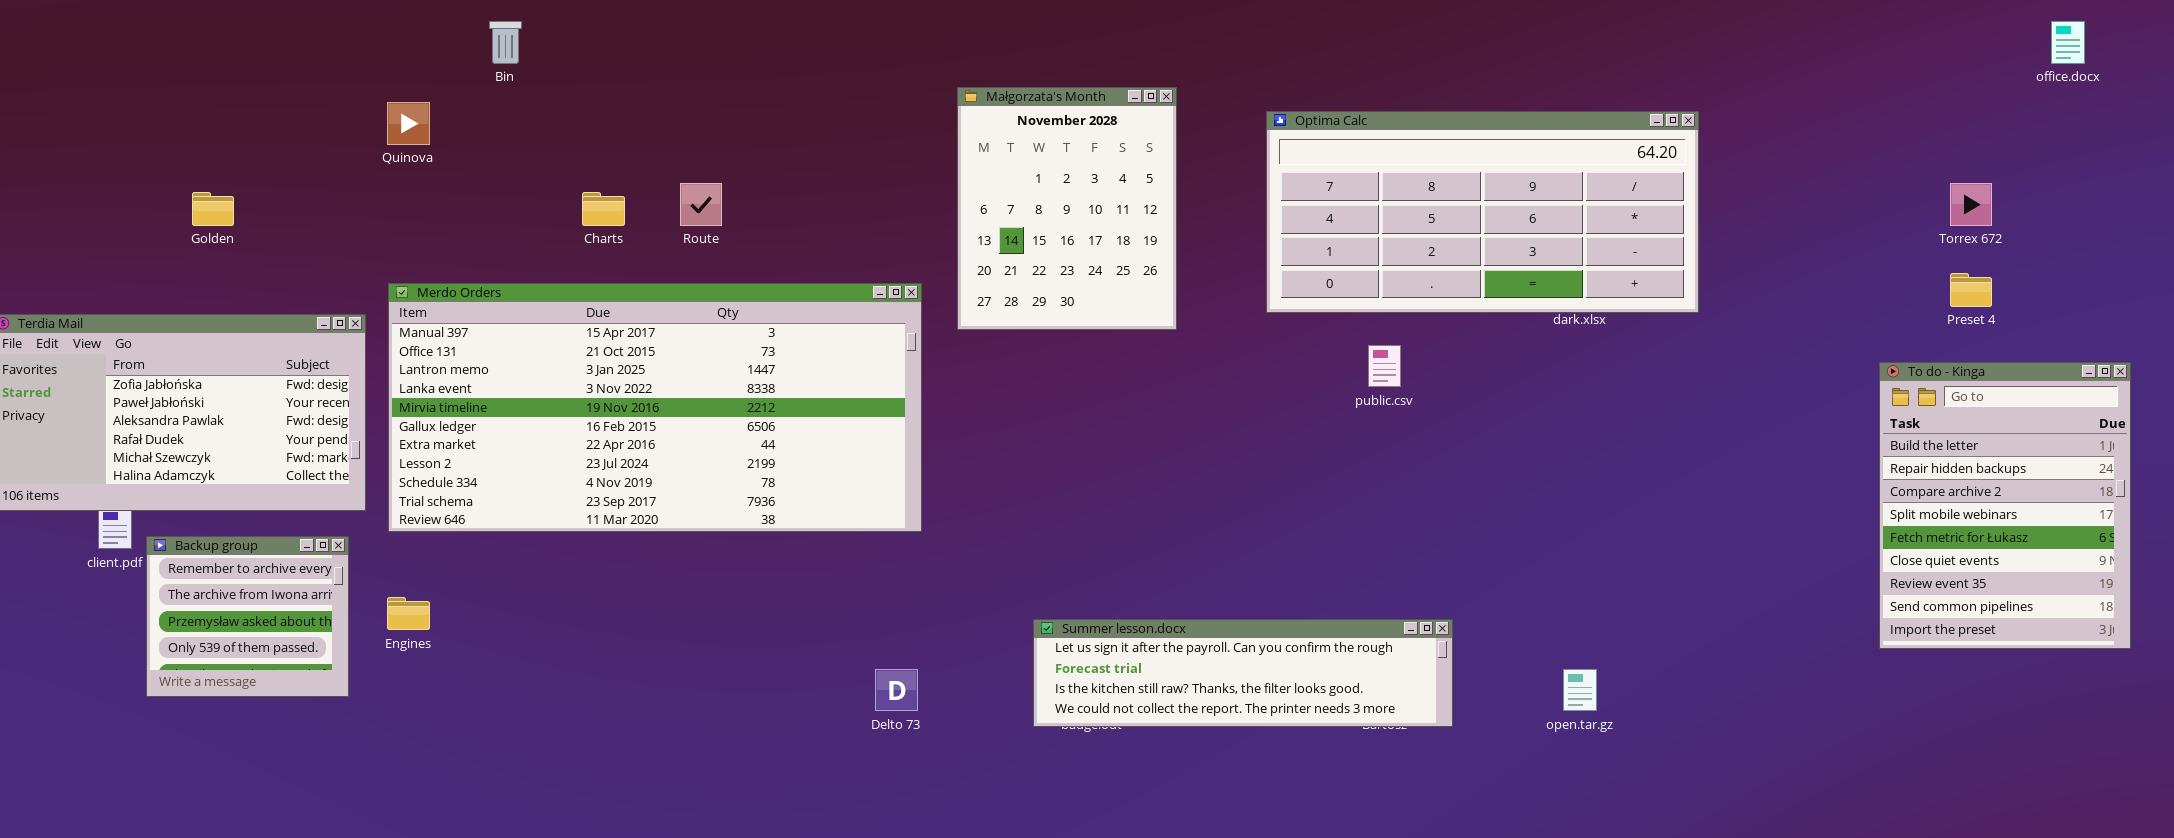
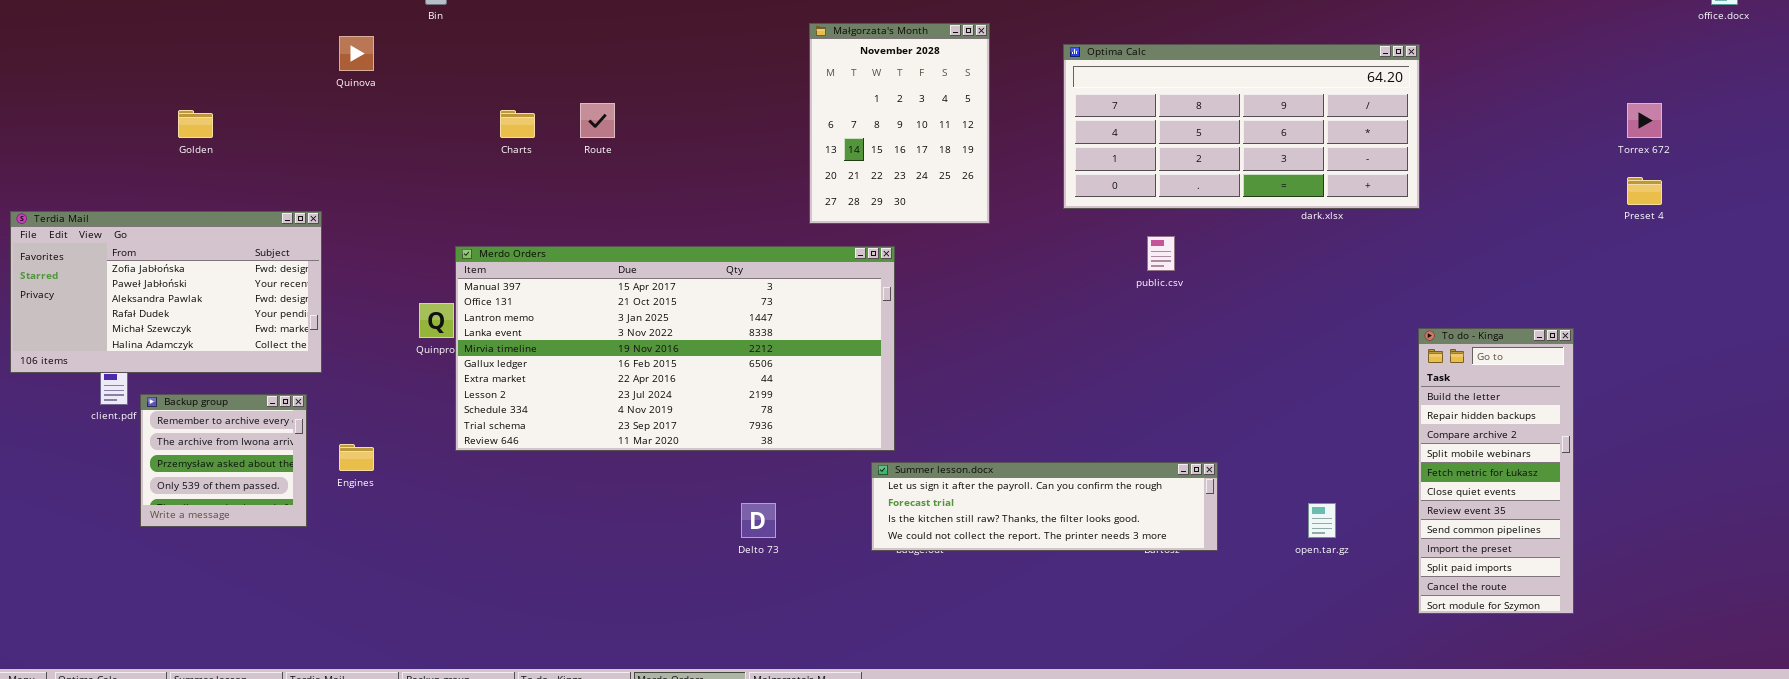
Merdo Orders: [388,283,922,532] -> [455,246,895,451], moved
To do - Kinga: [1879,362,2131,649] -> [1418,328,1574,614], moved, resized

